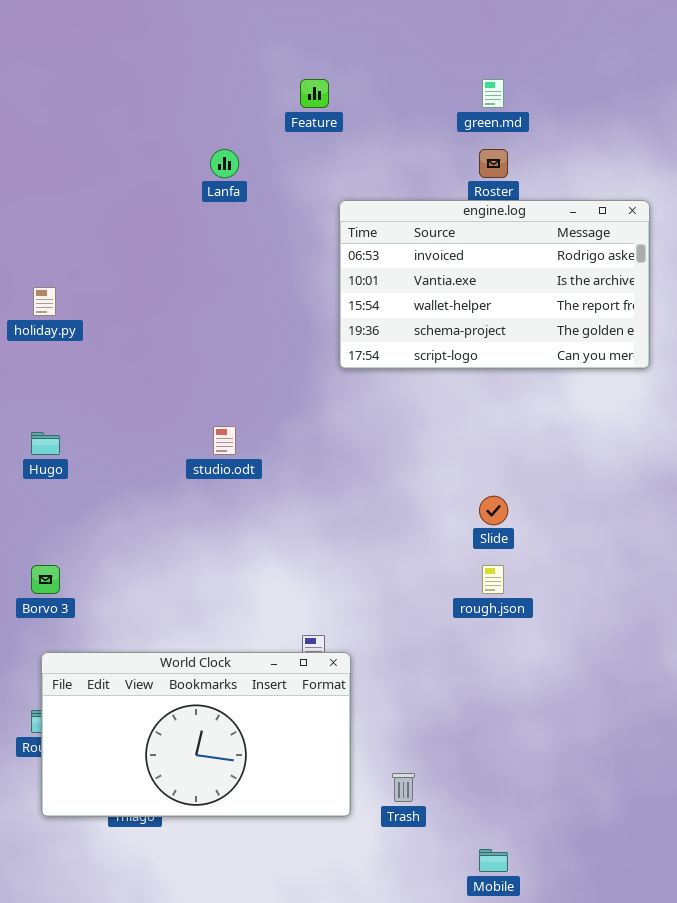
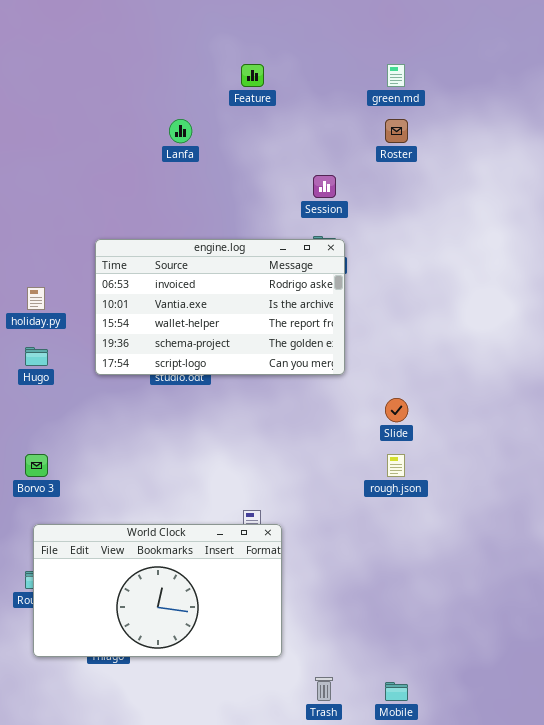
engine.log: [339,200,650,369] -> [95,239,345,375], moved
holiday.py: [33,287,56,316] -> [27,287,45,310], moved
Trash: [392,773,415,802] -> [315,677,333,701], moved

